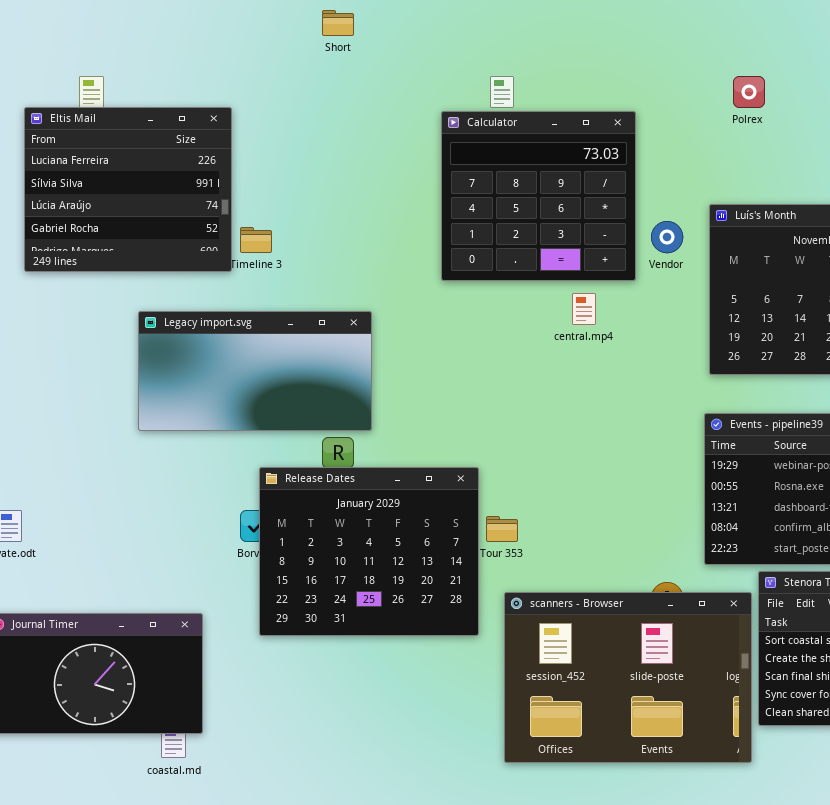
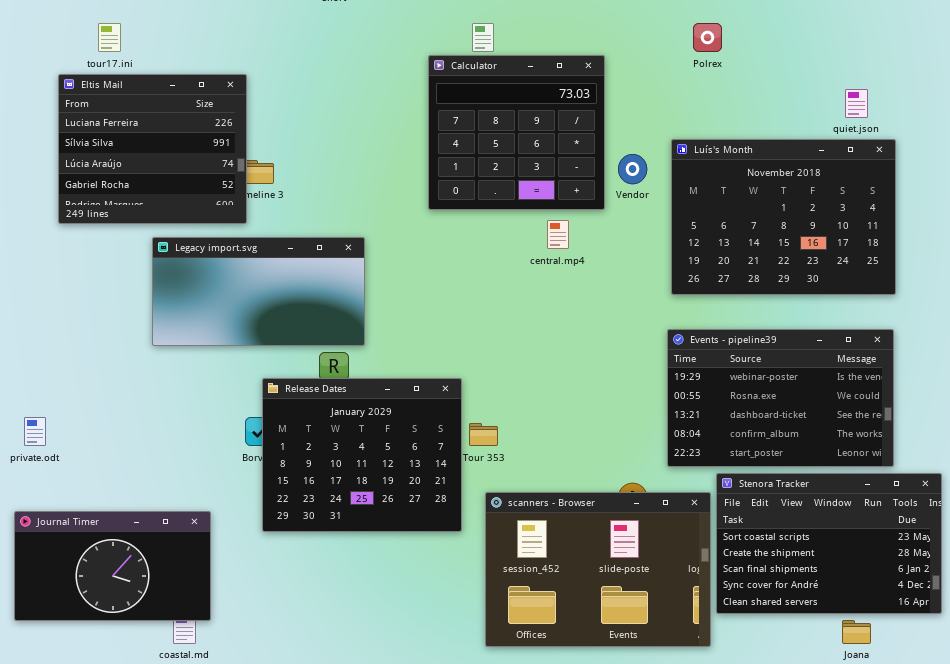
Eltis Mail: [24,107,232,272] -> [58,74,247,224], moved

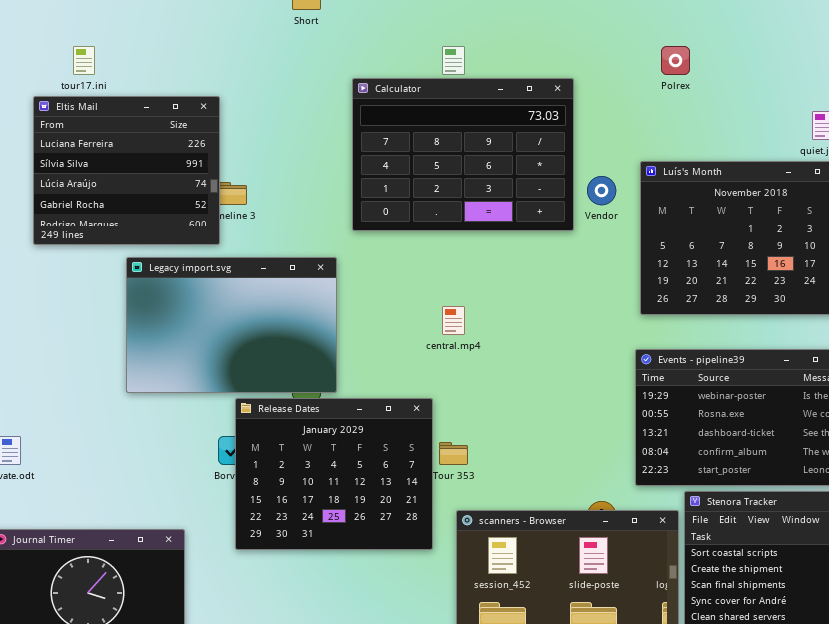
Calculator: [428,55,605,210] -> [352,78,574,231], resized
central.mp4: [547,220,569,249] -> [442,306,465,335], moved
Legacy import.svg: [152,237,365,346] -> [126,257,337,393], resized

